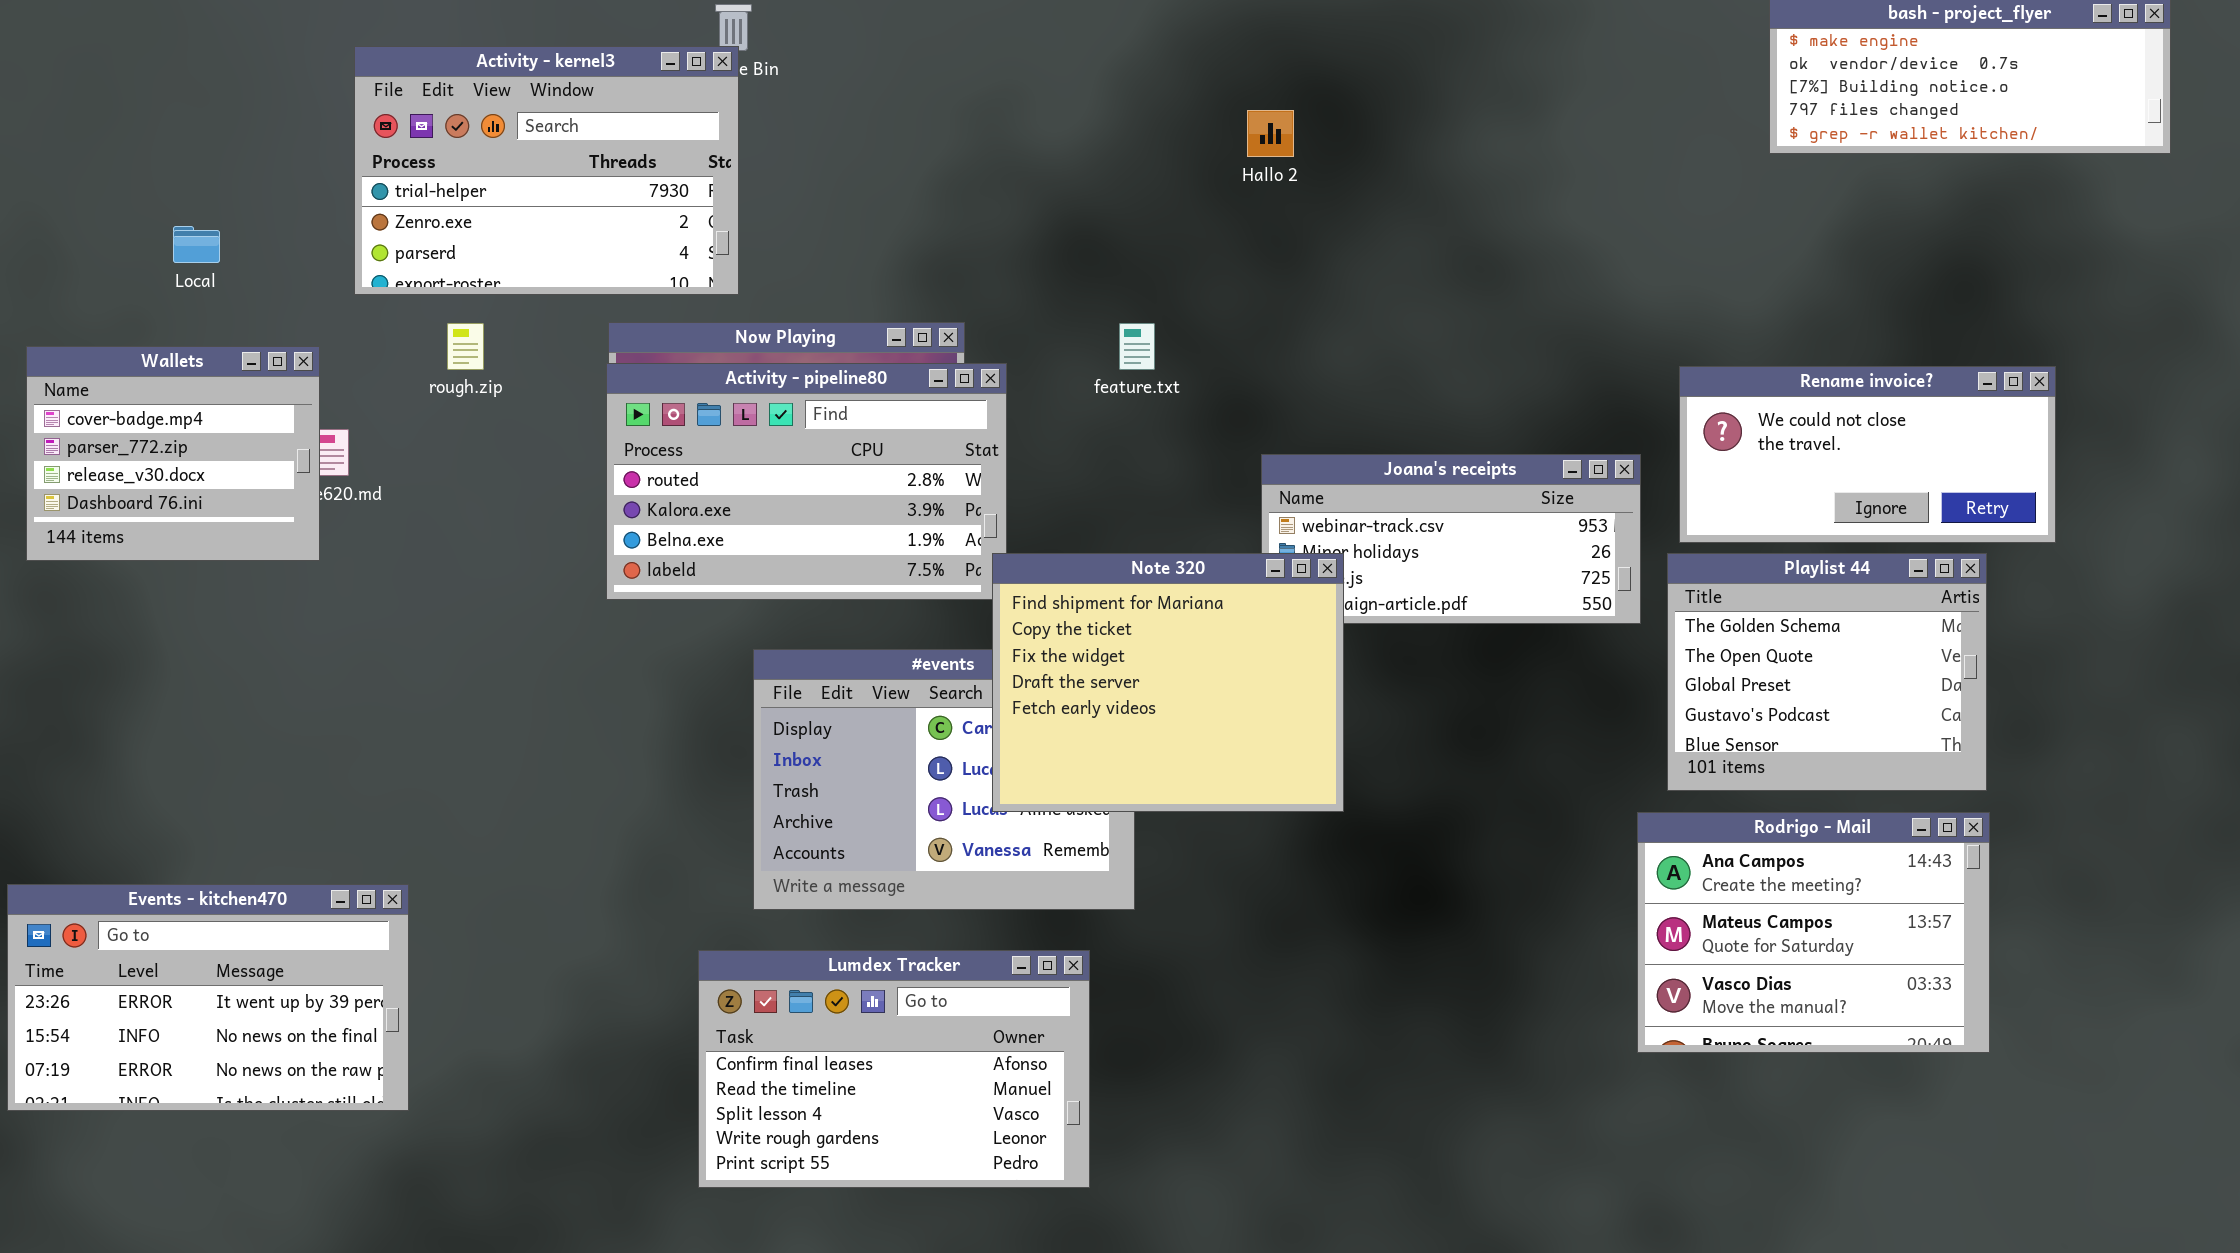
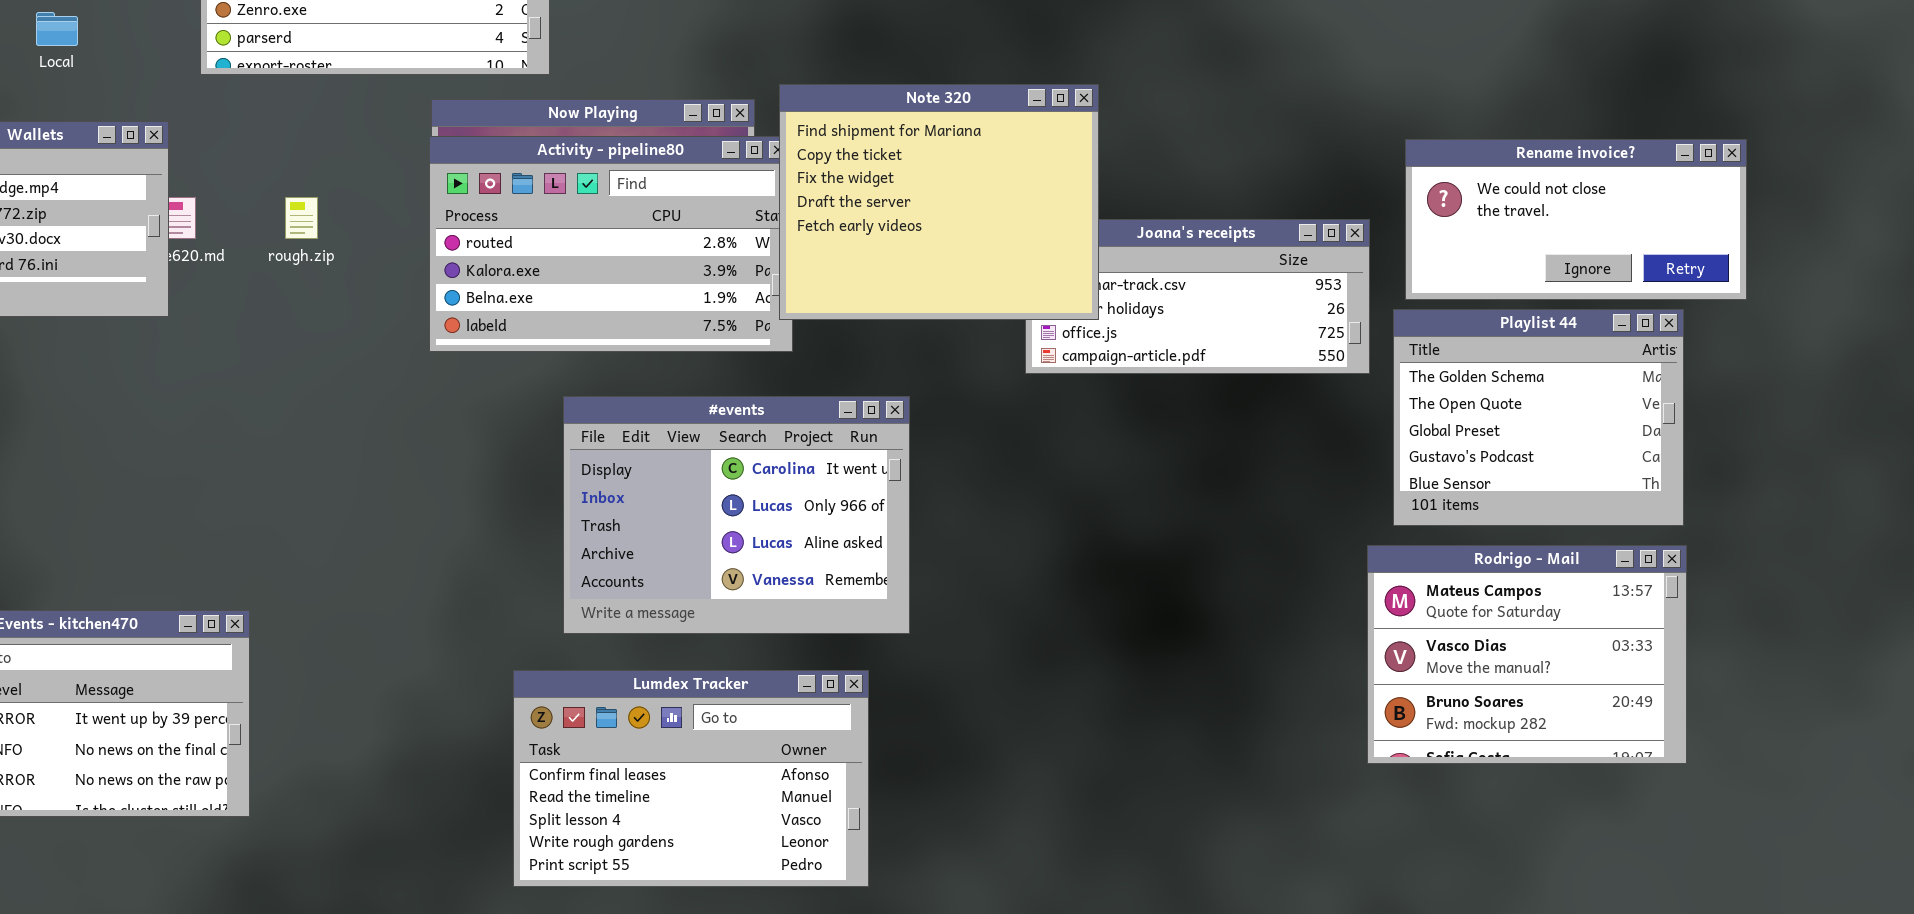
rough.zip: [447,323,484,370] -> [285,197,318,239], moved
Note 320: [992,553,1344,812] -> [779,84,1099,320], moved
Rodrigo - Mail: [1637,812,1990,1053] -> [1367,545,1687,764], scrolled down 1 row

